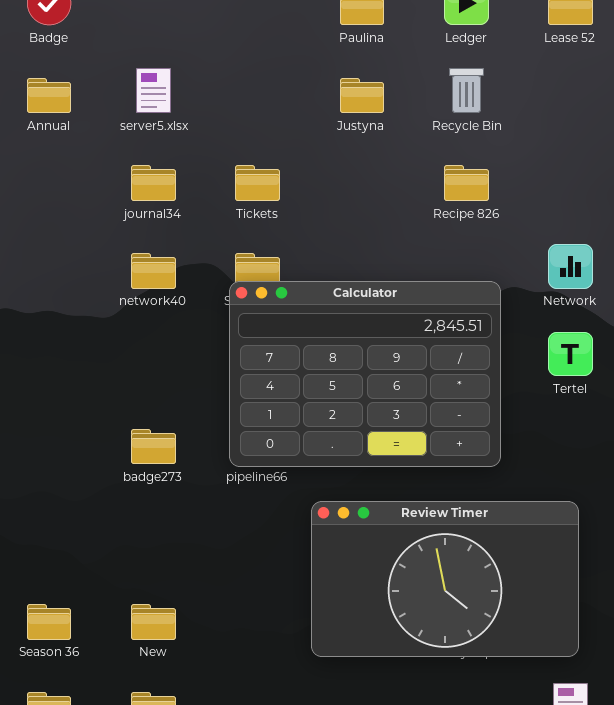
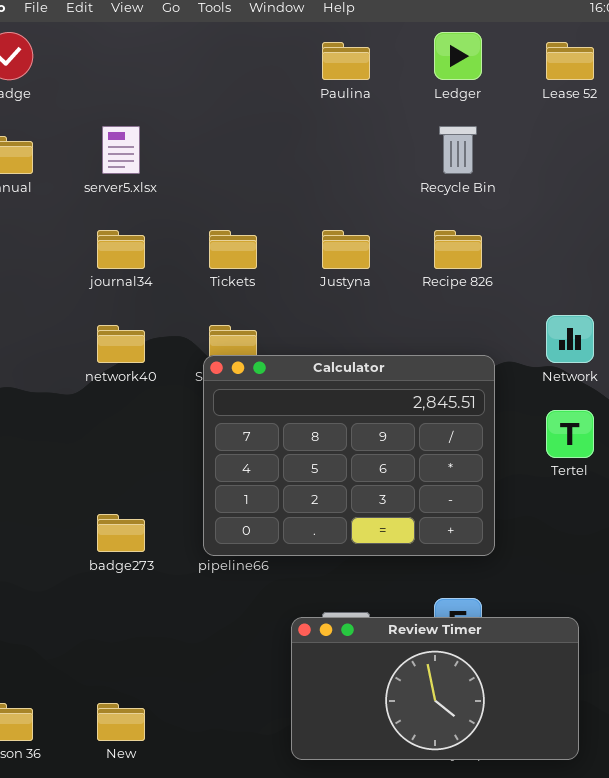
Justyna: [340,78,384,113] -> [322,230,370,269], moved
Review Timer: [311,501,579,657] -> [291,617,579,760], resized

